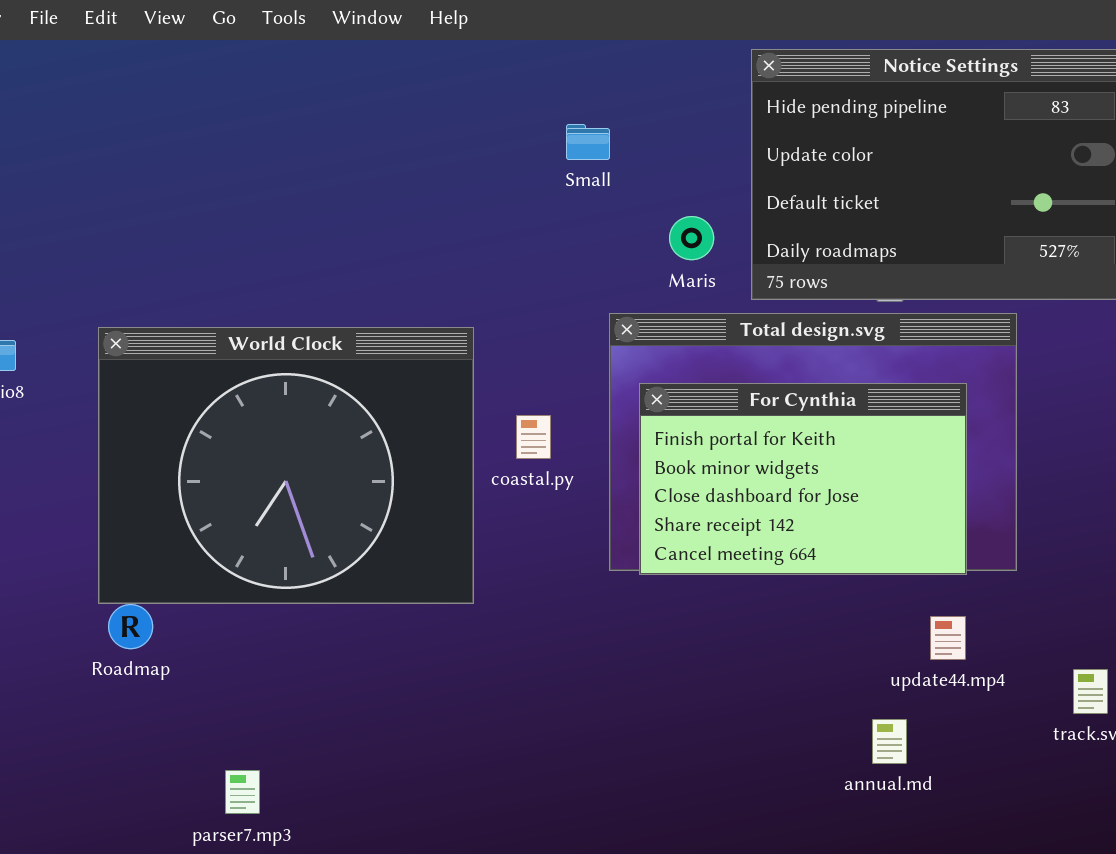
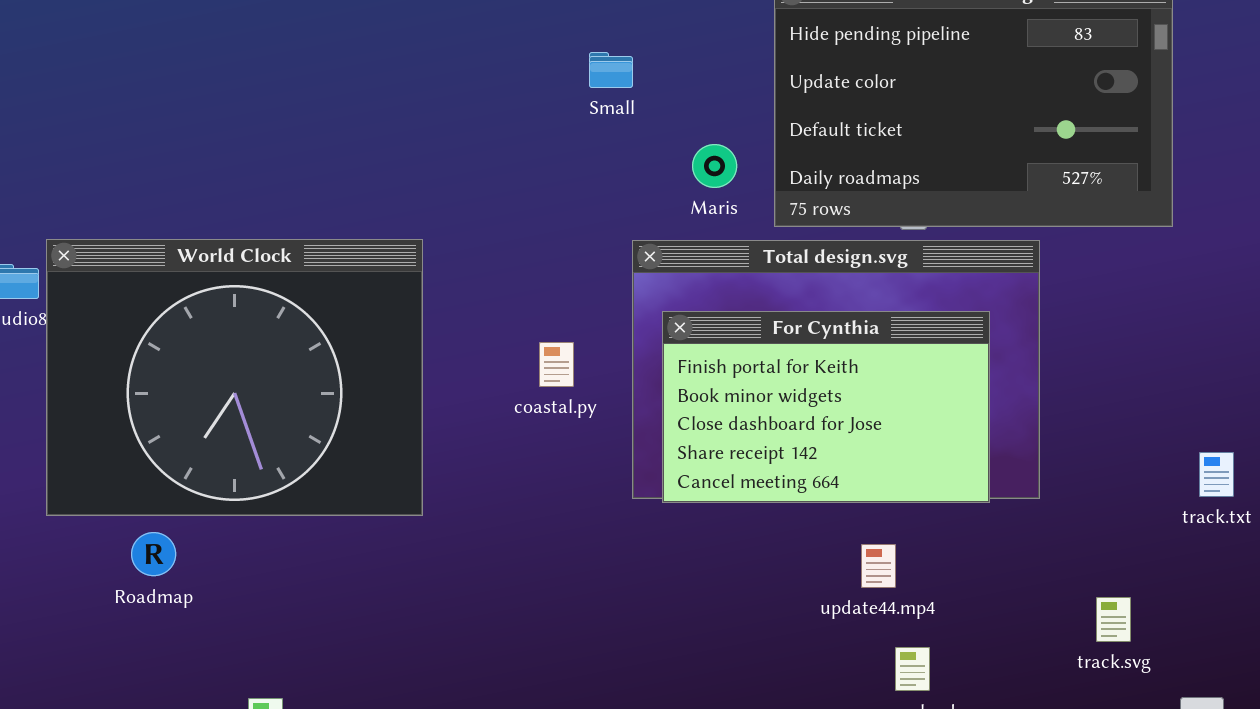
World Clock: [98,327,474,604] -> [46,239,423,516], moved
update44.mp4: [930,616,966,660] -> [861,544,896,588], moved

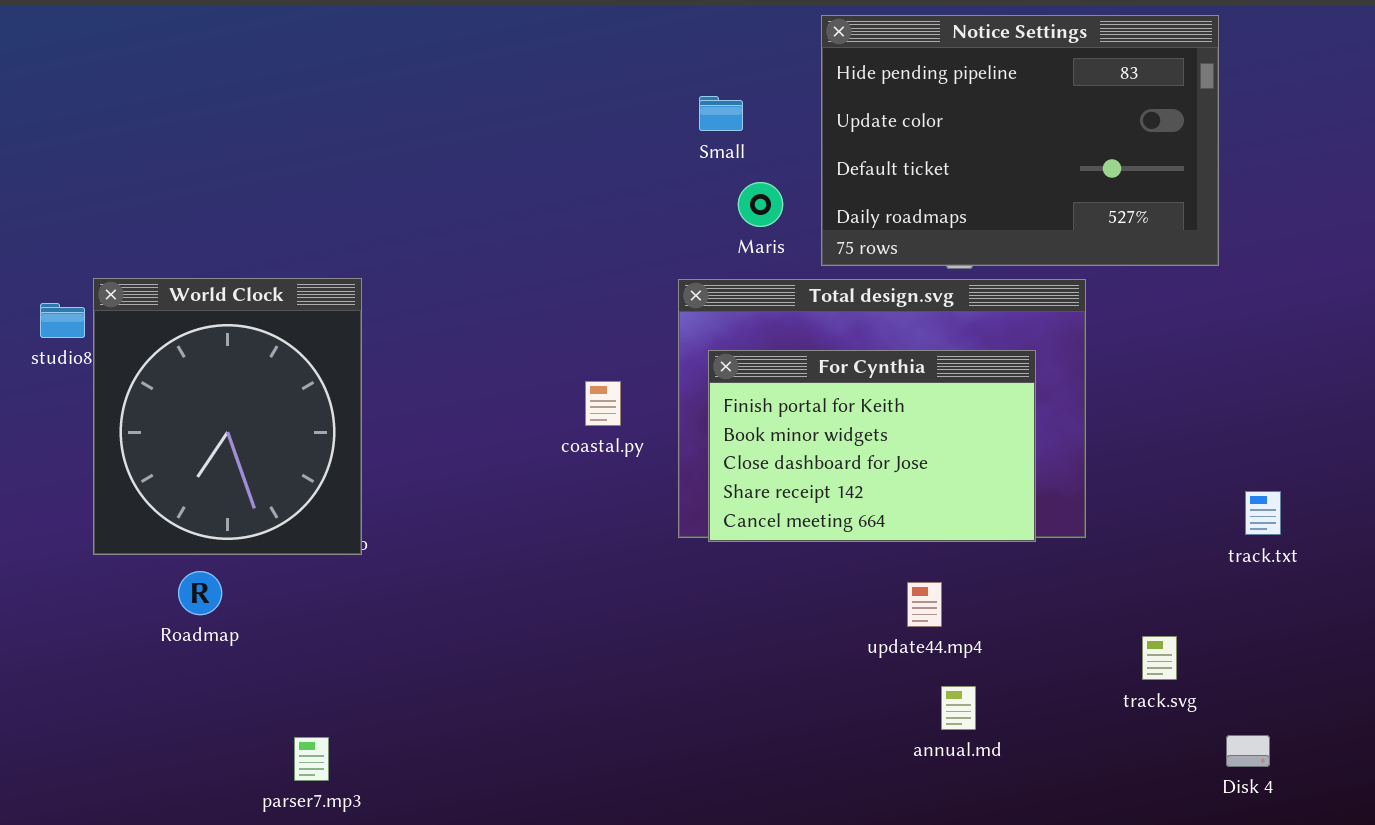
Small: [589,52,633,88] -> [699,96,743,131], moved
World Clock: [46,239,423,516] -> [93,278,362,555], resized

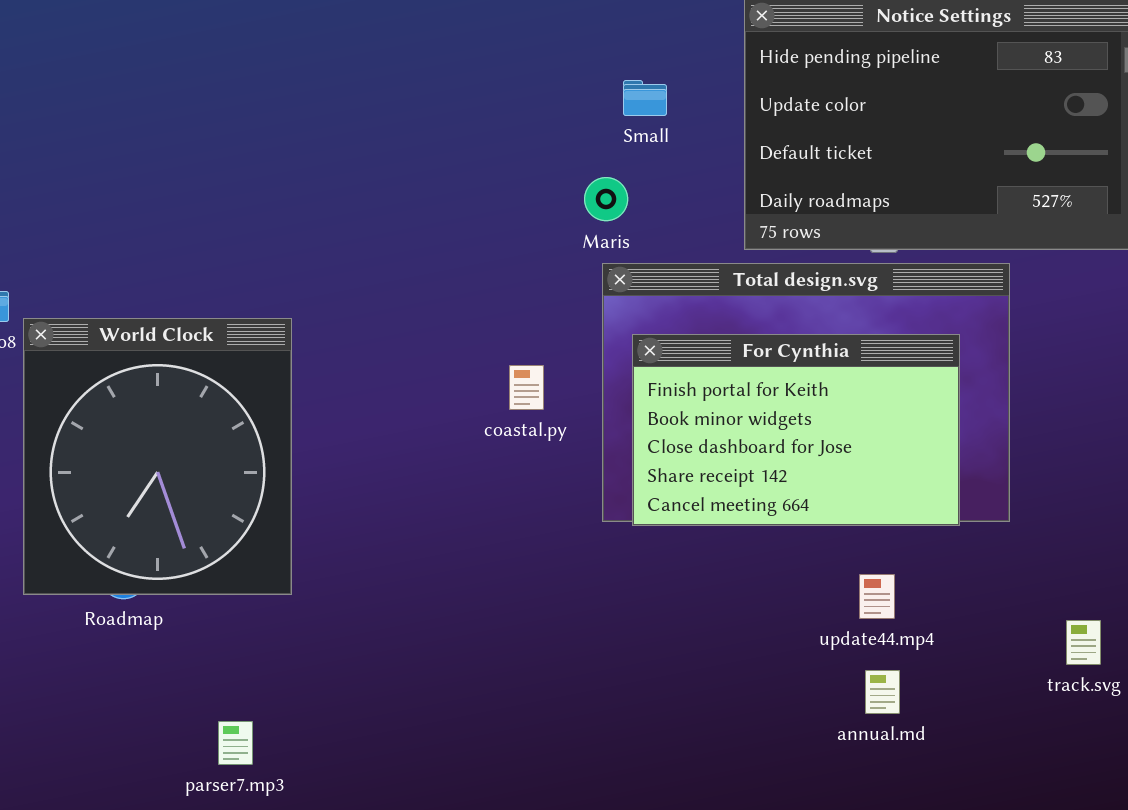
Maris: [738,182,783,227] -> [584,177,628,221], moved
World Clock: [93,278,362,555] -> [23,318,292,595], moved
update44.mp4: [907,582,942,627] -> [859,574,895,619], moved

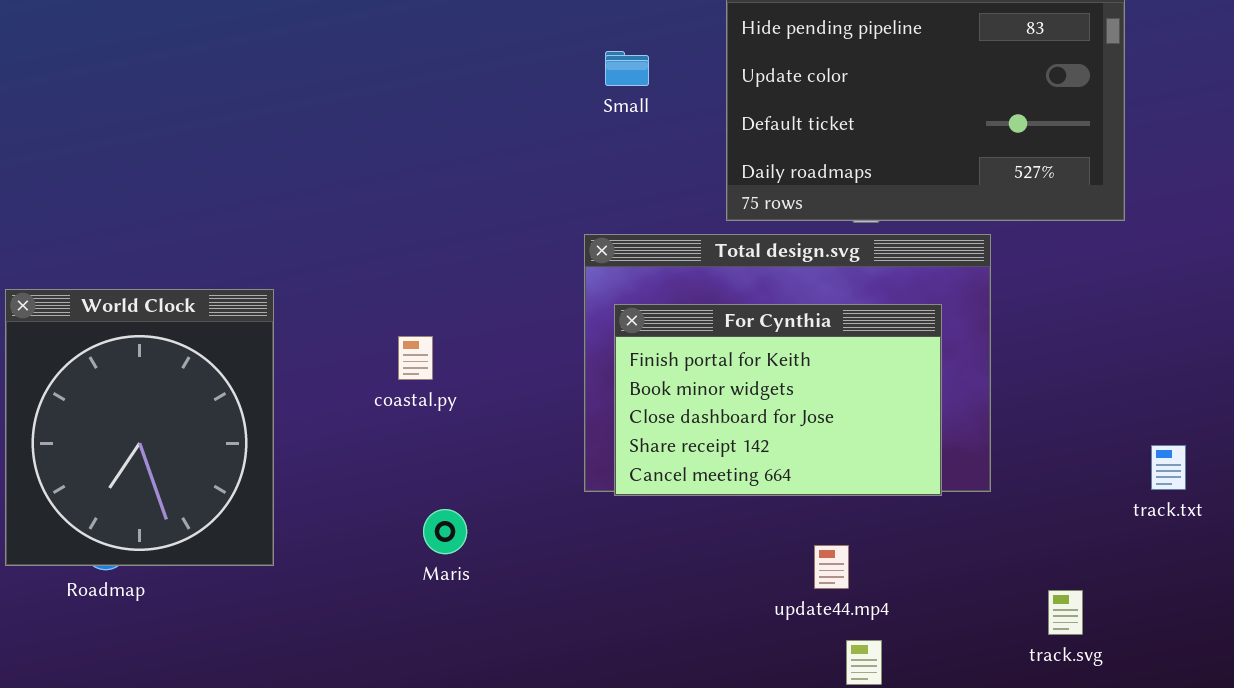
Maris: [584,177,628,221] -> [423,509,467,554], moved
coastal.py: [509,365,544,410] -> [398,336,433,380], moved
update44.mp4: [859,574,895,619] -> [814,545,849,589], moved

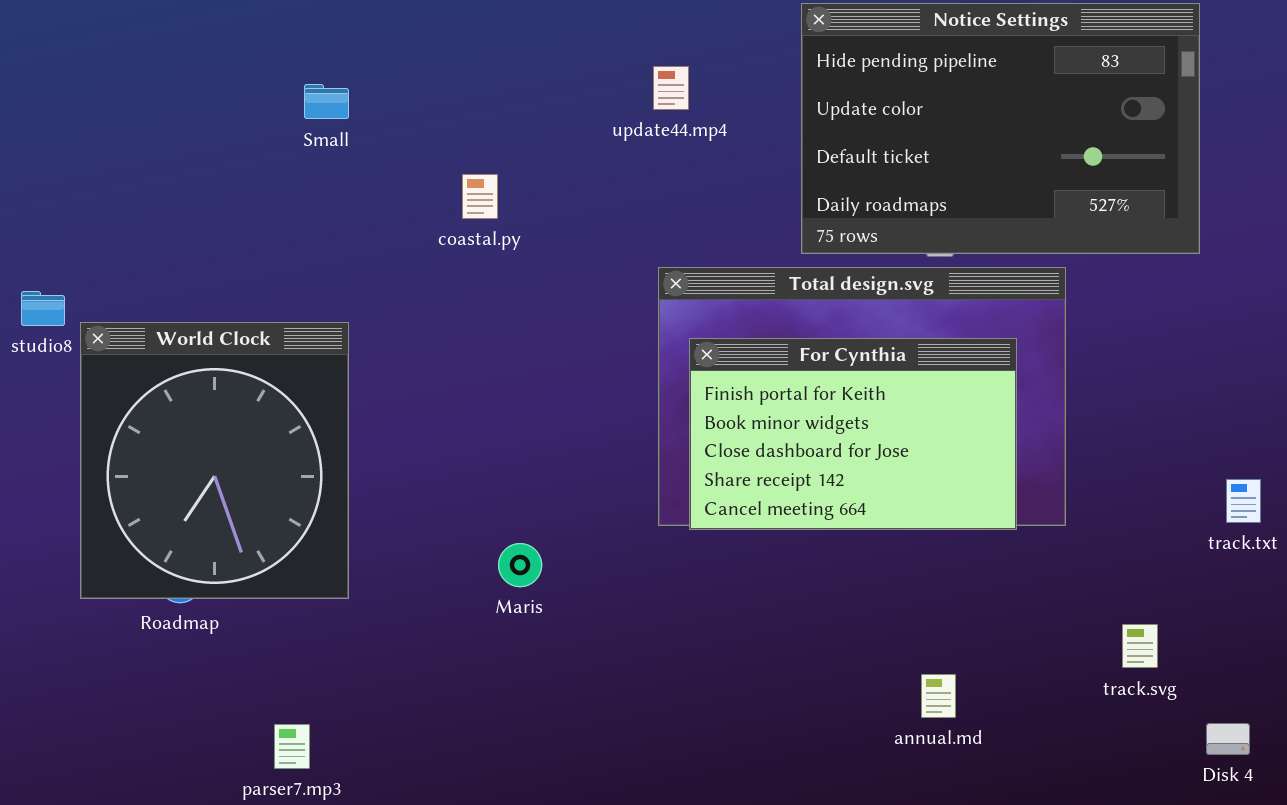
Small: [605,51,649,86] -> [304,84,349,119], moved
coastal.py: [398,336,433,380] -> [462,174,498,219], moved
update44.mp4: [814,545,849,589] -> [653,66,689,110], moved

